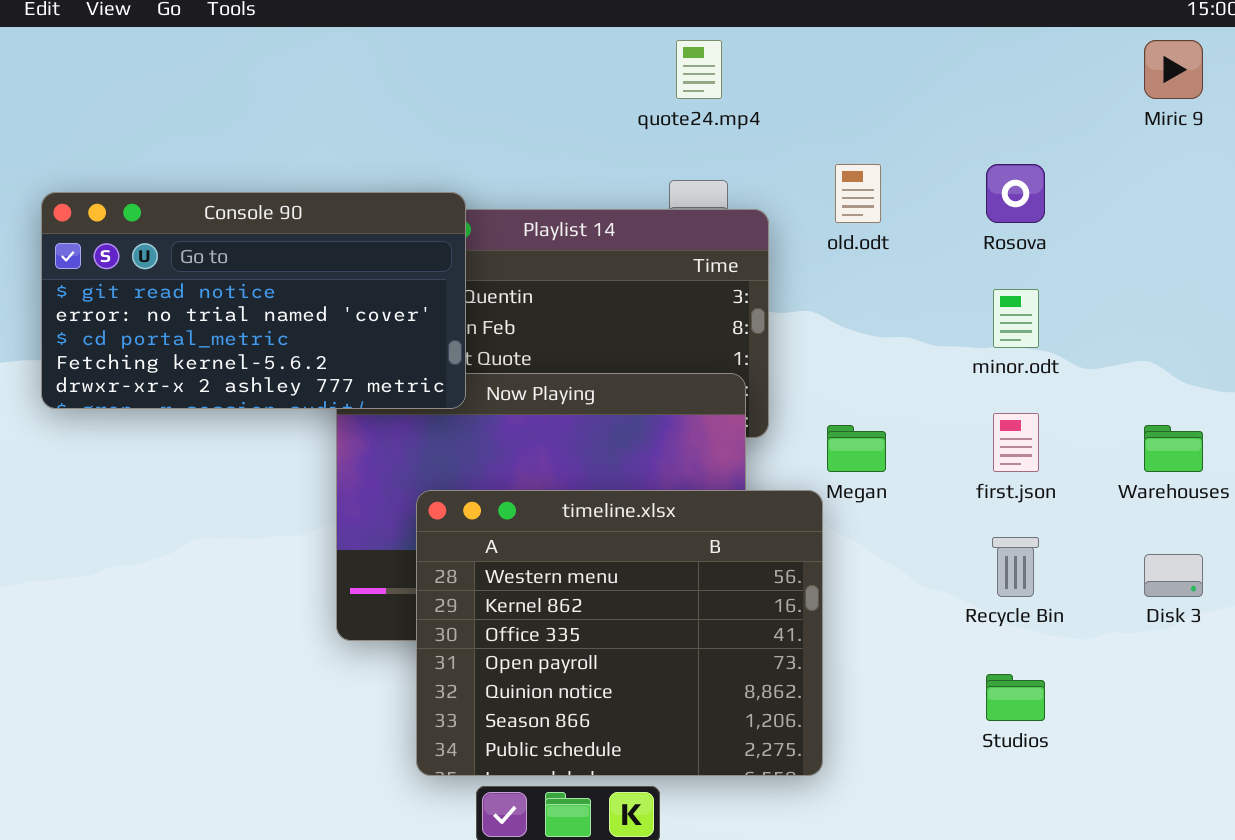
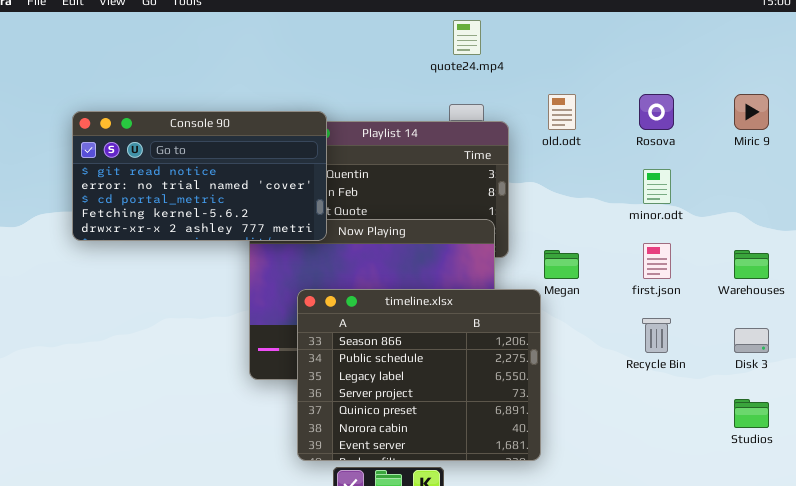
Miric 9: [1144,40,1203,99] -> [734,94,769,130], moved
timeline.xlsx: [416,490,823,776] -> [297,289,541,461], scrolled down 5 rows
Studios: [986,674,1045,721] -> [734,399,769,428], moved

